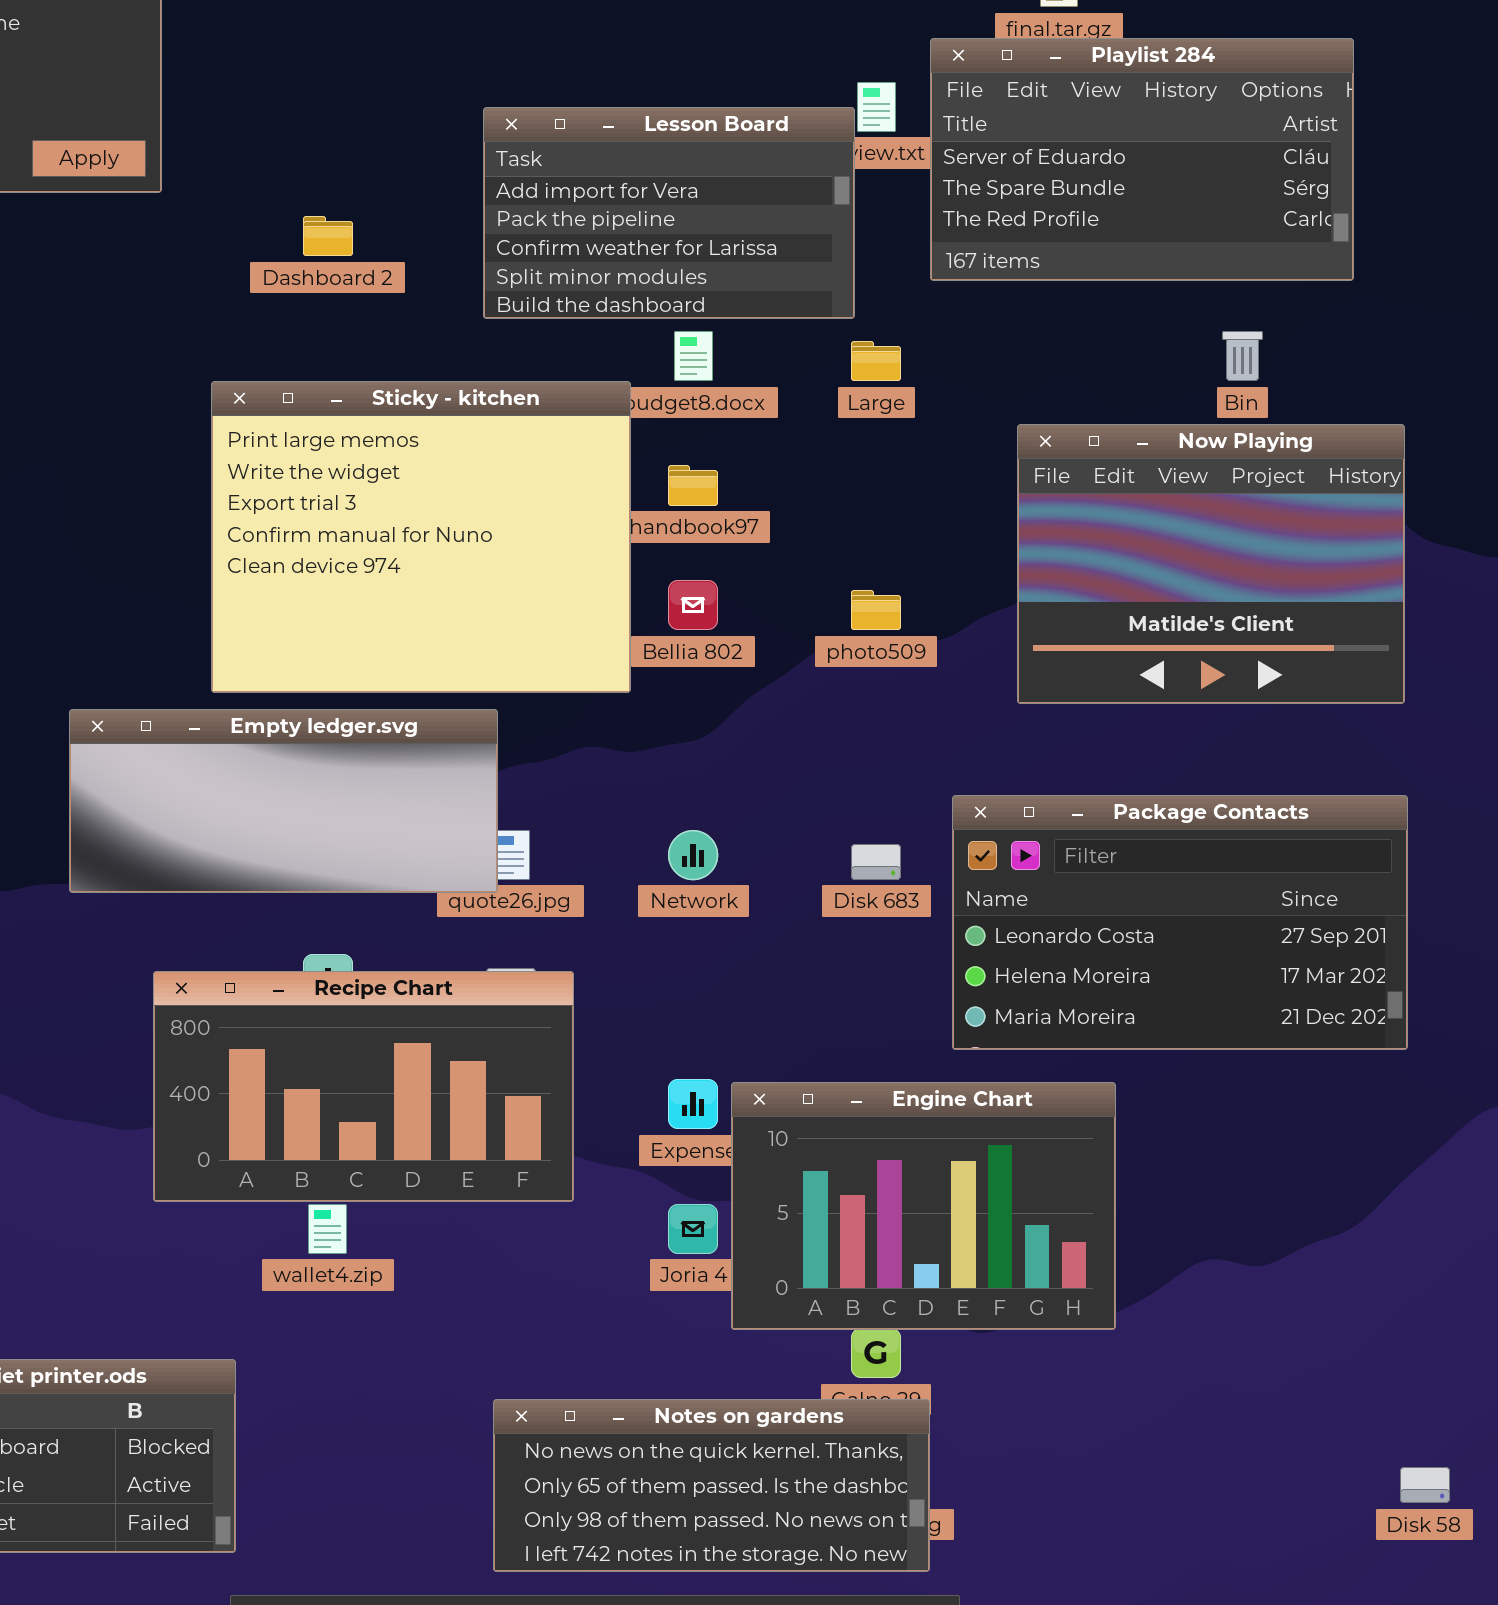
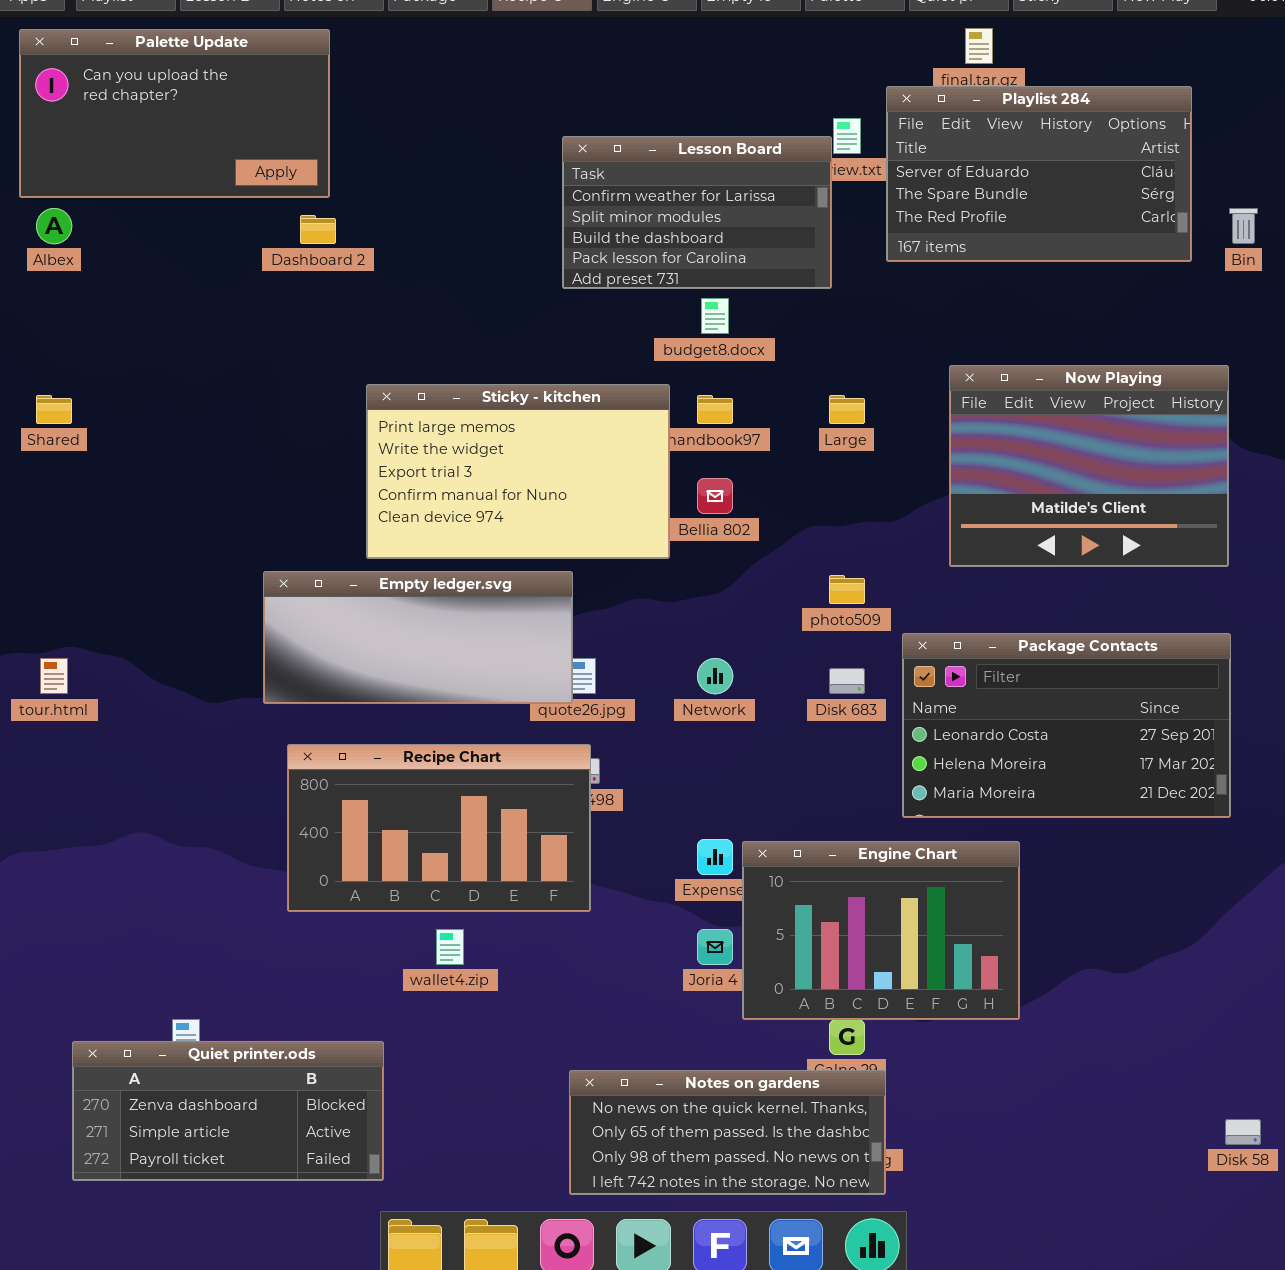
Lesson Board: [483,107,855,319] -> [562,136,832,289], scrolled down 2 rows
Dashboard 2: [303,216,353,256] -> [300,215,336,244], moved
Bin: [1222,331,1263,381] -> [1229,208,1258,244], moved
Large: [851,341,901,381] -> [829,395,865,424], moved
Sticky - kitchen: [211,381,631,693] -> [366,384,670,559], resized
photo509: [851,590,901,630] -> [829,575,865,604], moved
Recipe Chart: [153,971,574,1202] -> [287,744,591,912], moved

